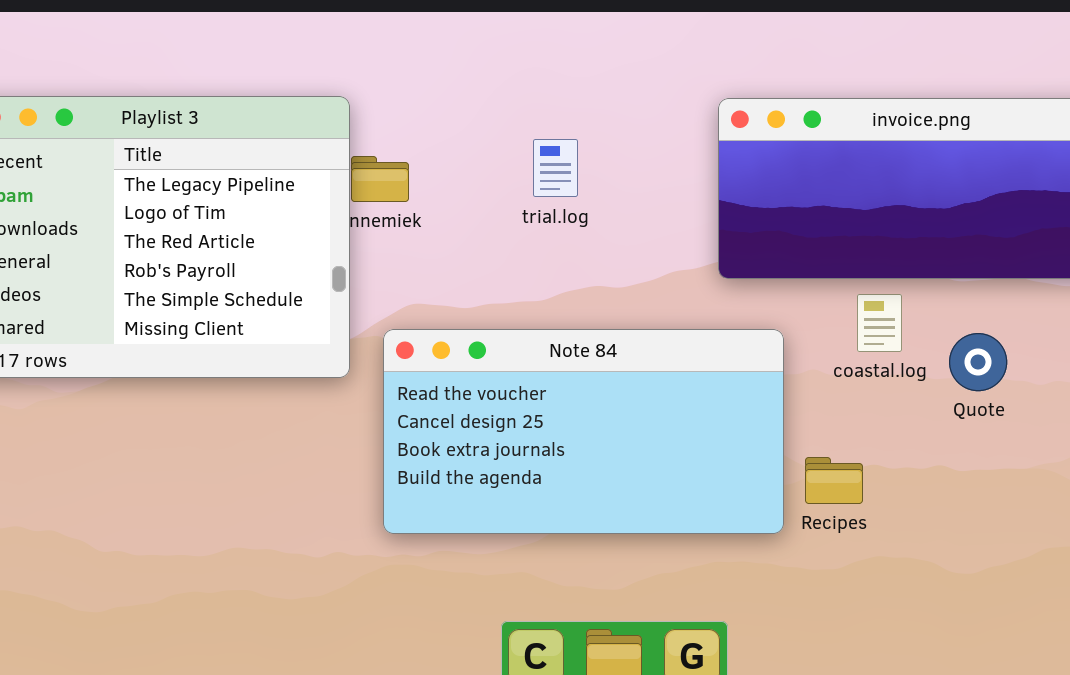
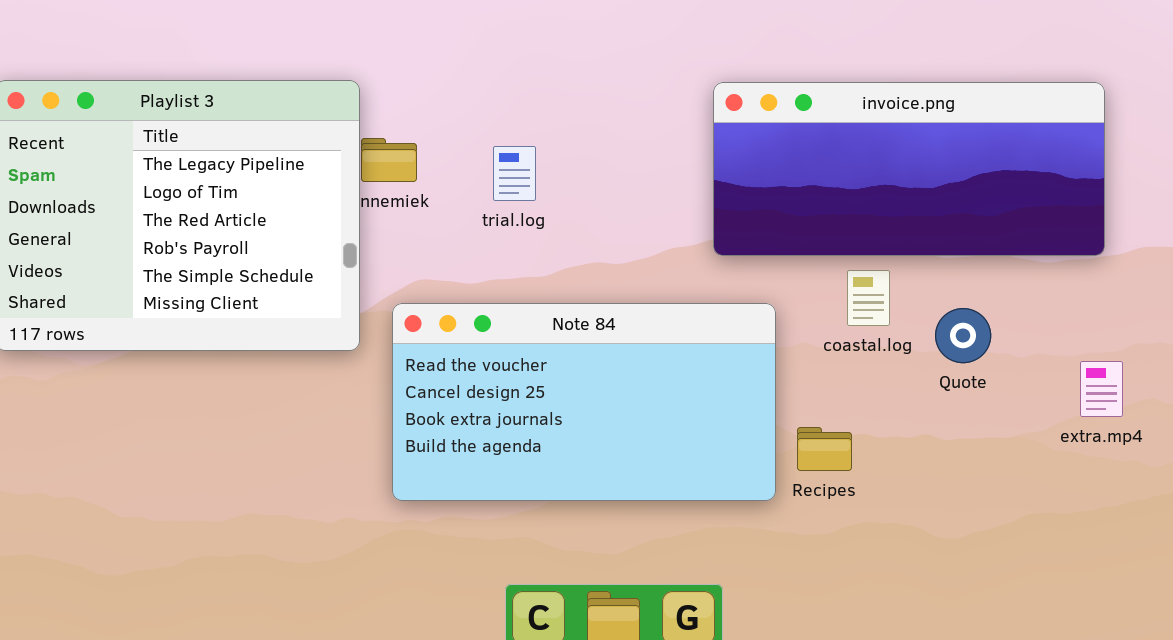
trial.log: [533,139,578,197] -> [493,146,536,201], moved

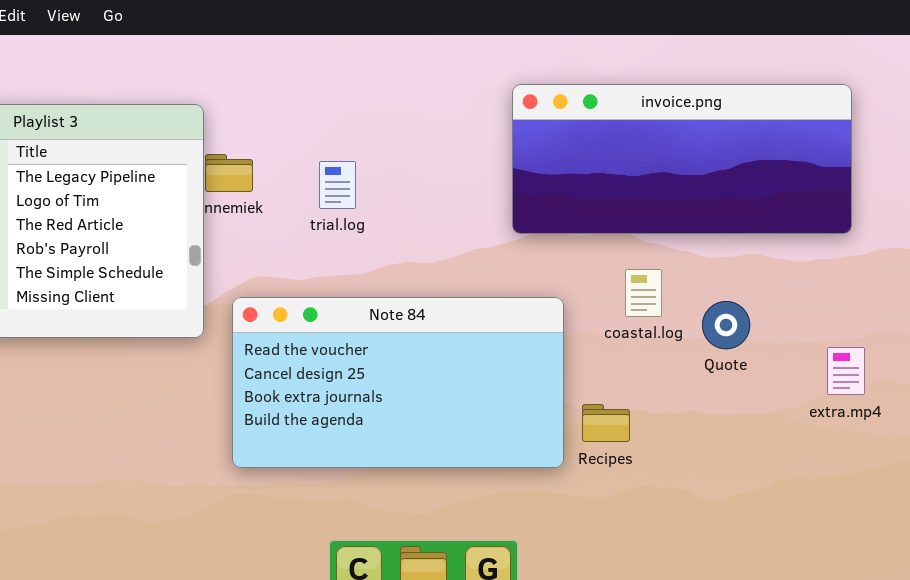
invoice.png: [713,82,1105,256] -> [512,84,852,234], moved

